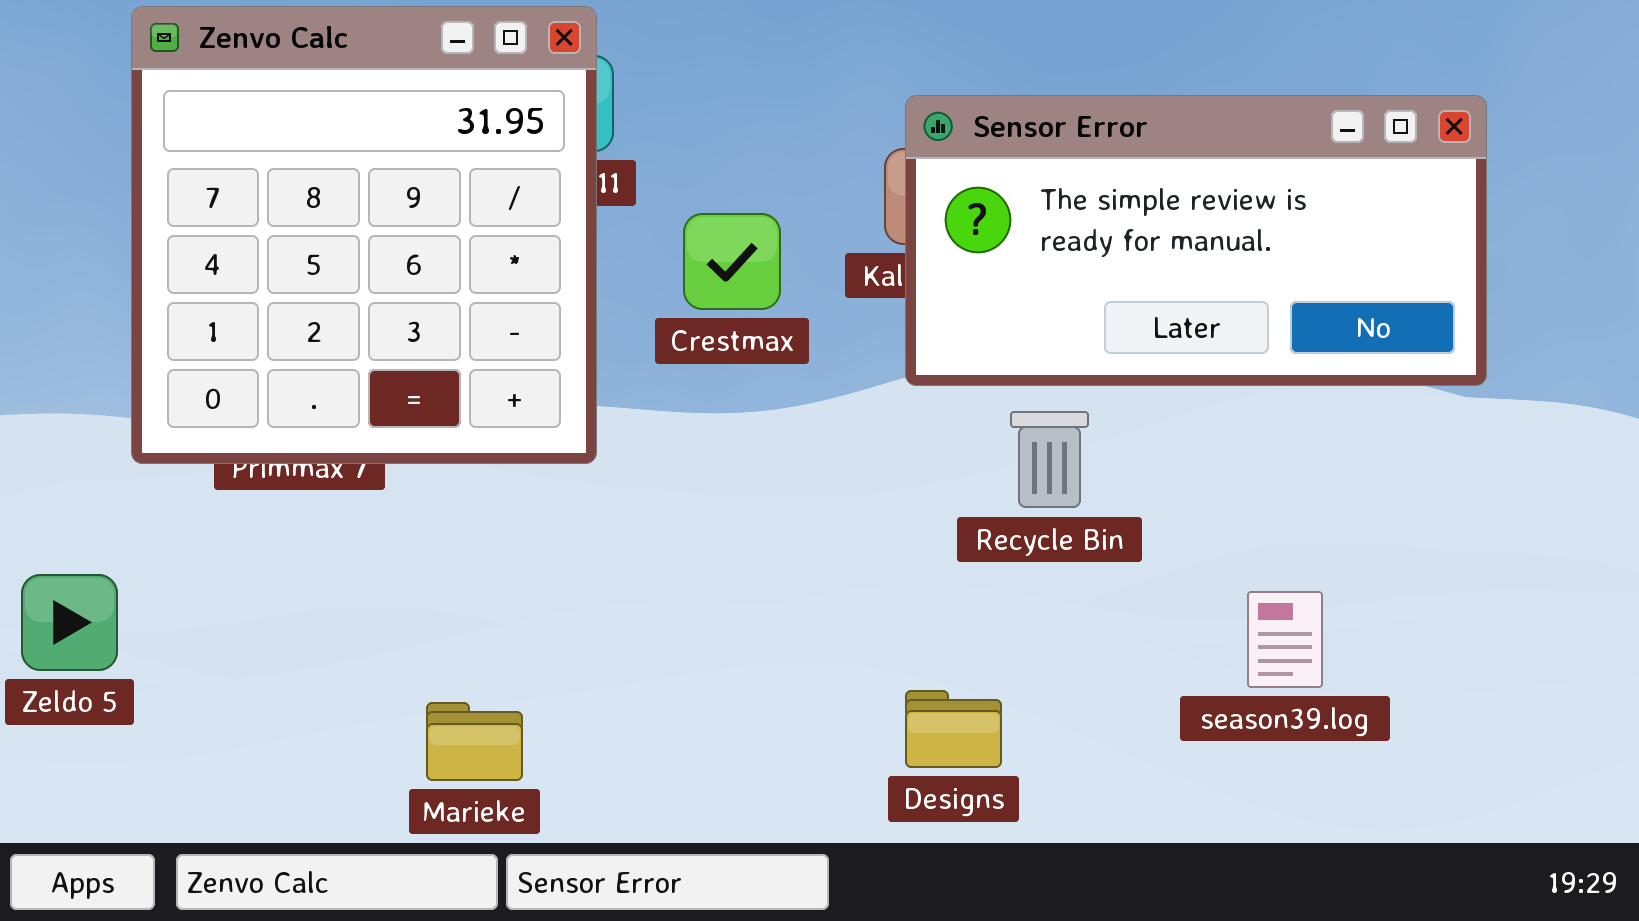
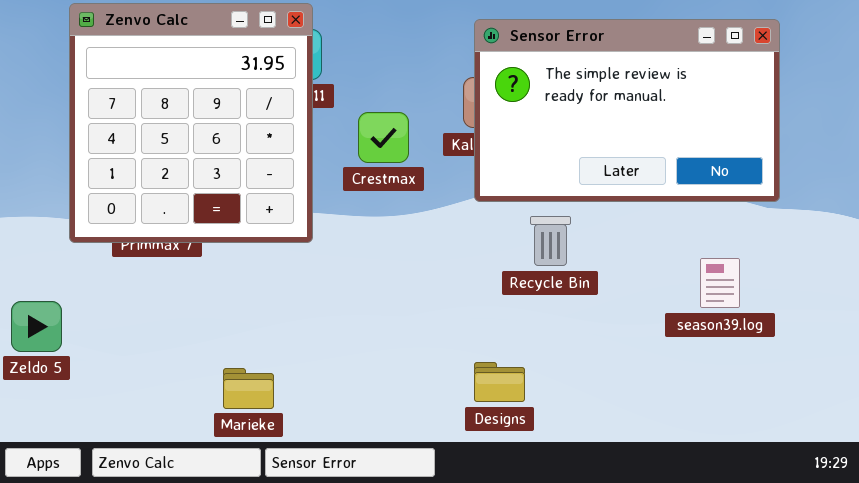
Sensor Error: [905,95,1487,386] -> [474,19,780,202], resized
season39.log: [1247,591,1323,688] -> [700,258,740,308], moved

